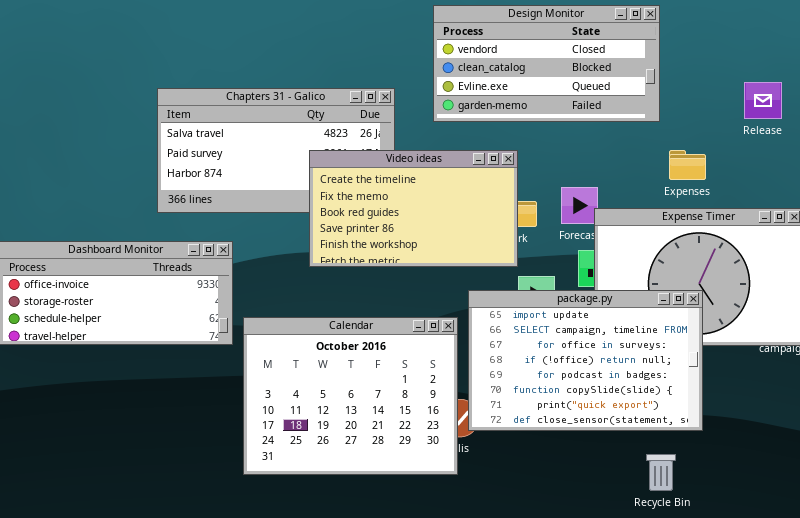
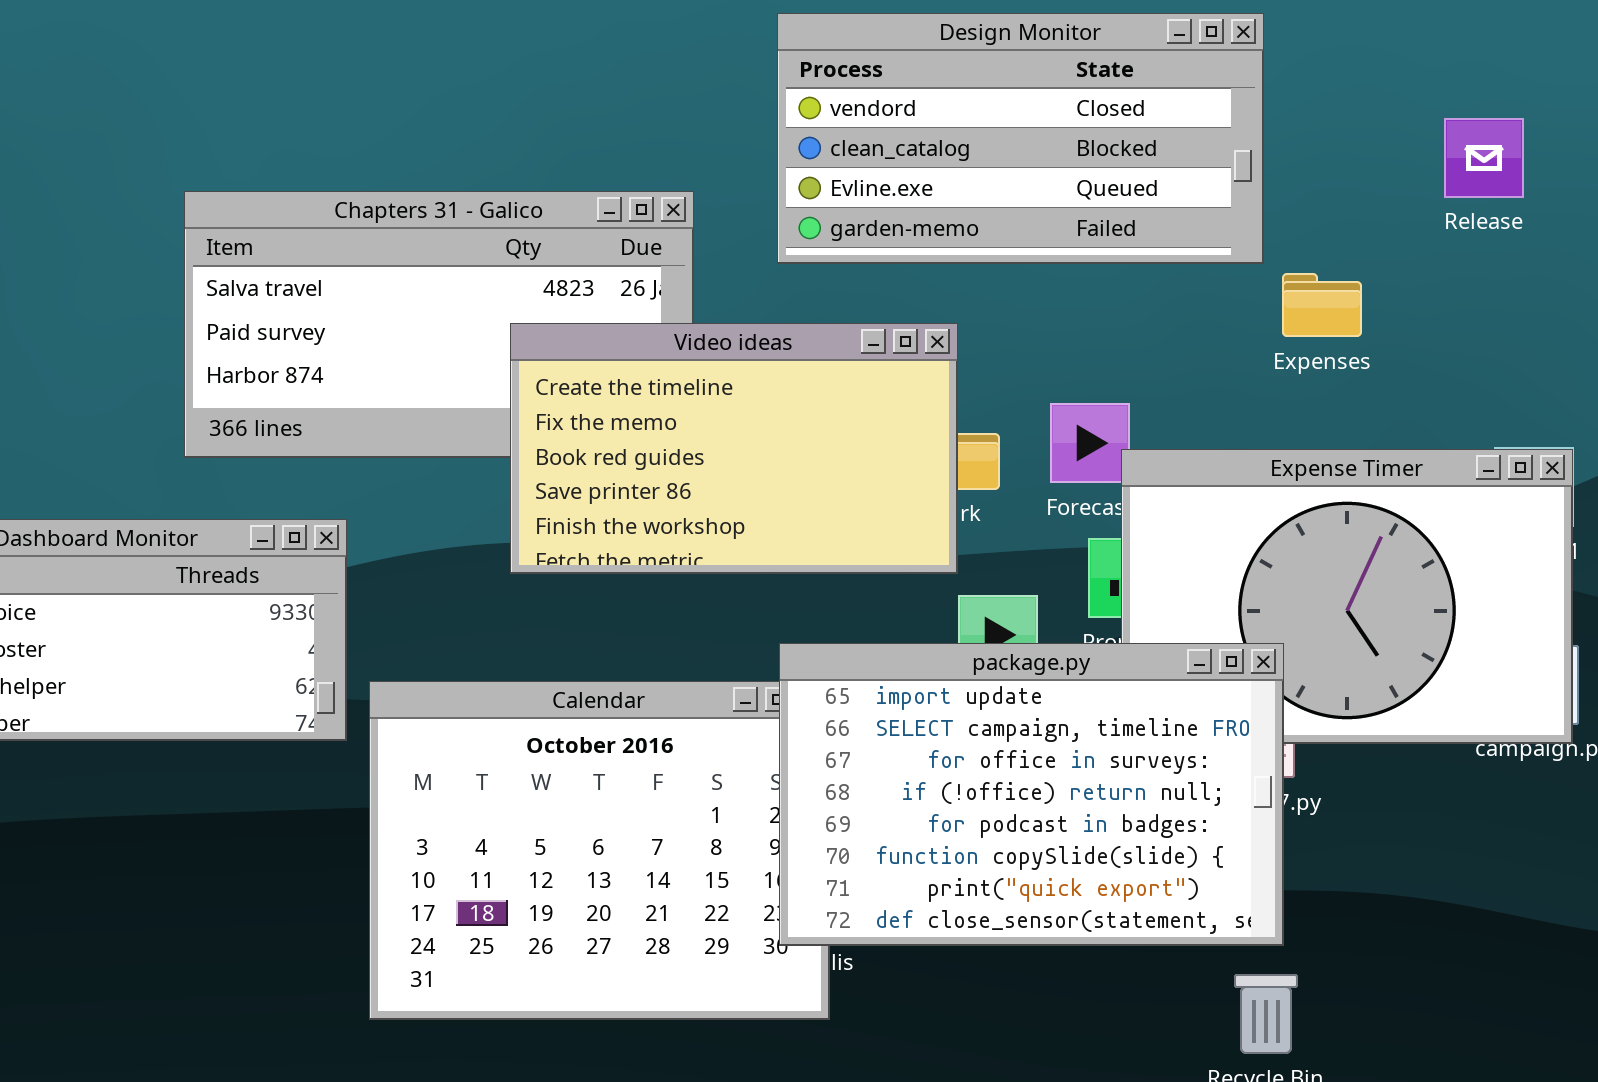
Release: [744,82,782,119] -> [1444,118,1524,198], moved
Expenses: [669,150,706,180] -> [1282,273,1362,337], moved
package.py: [468,290,703,431] -> [779,643,1284,946], moved

